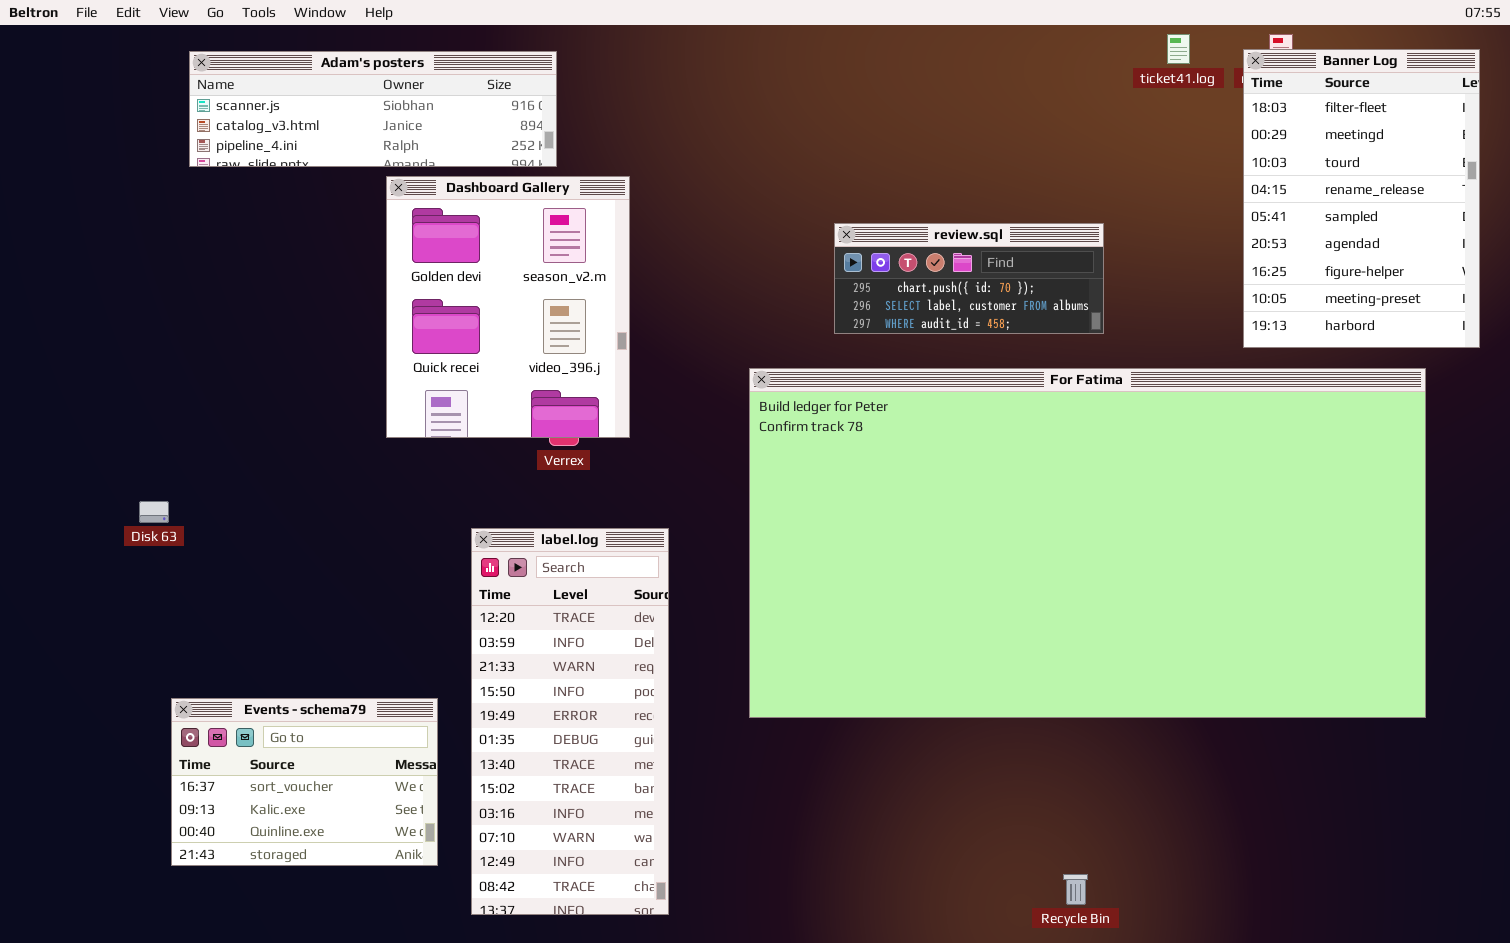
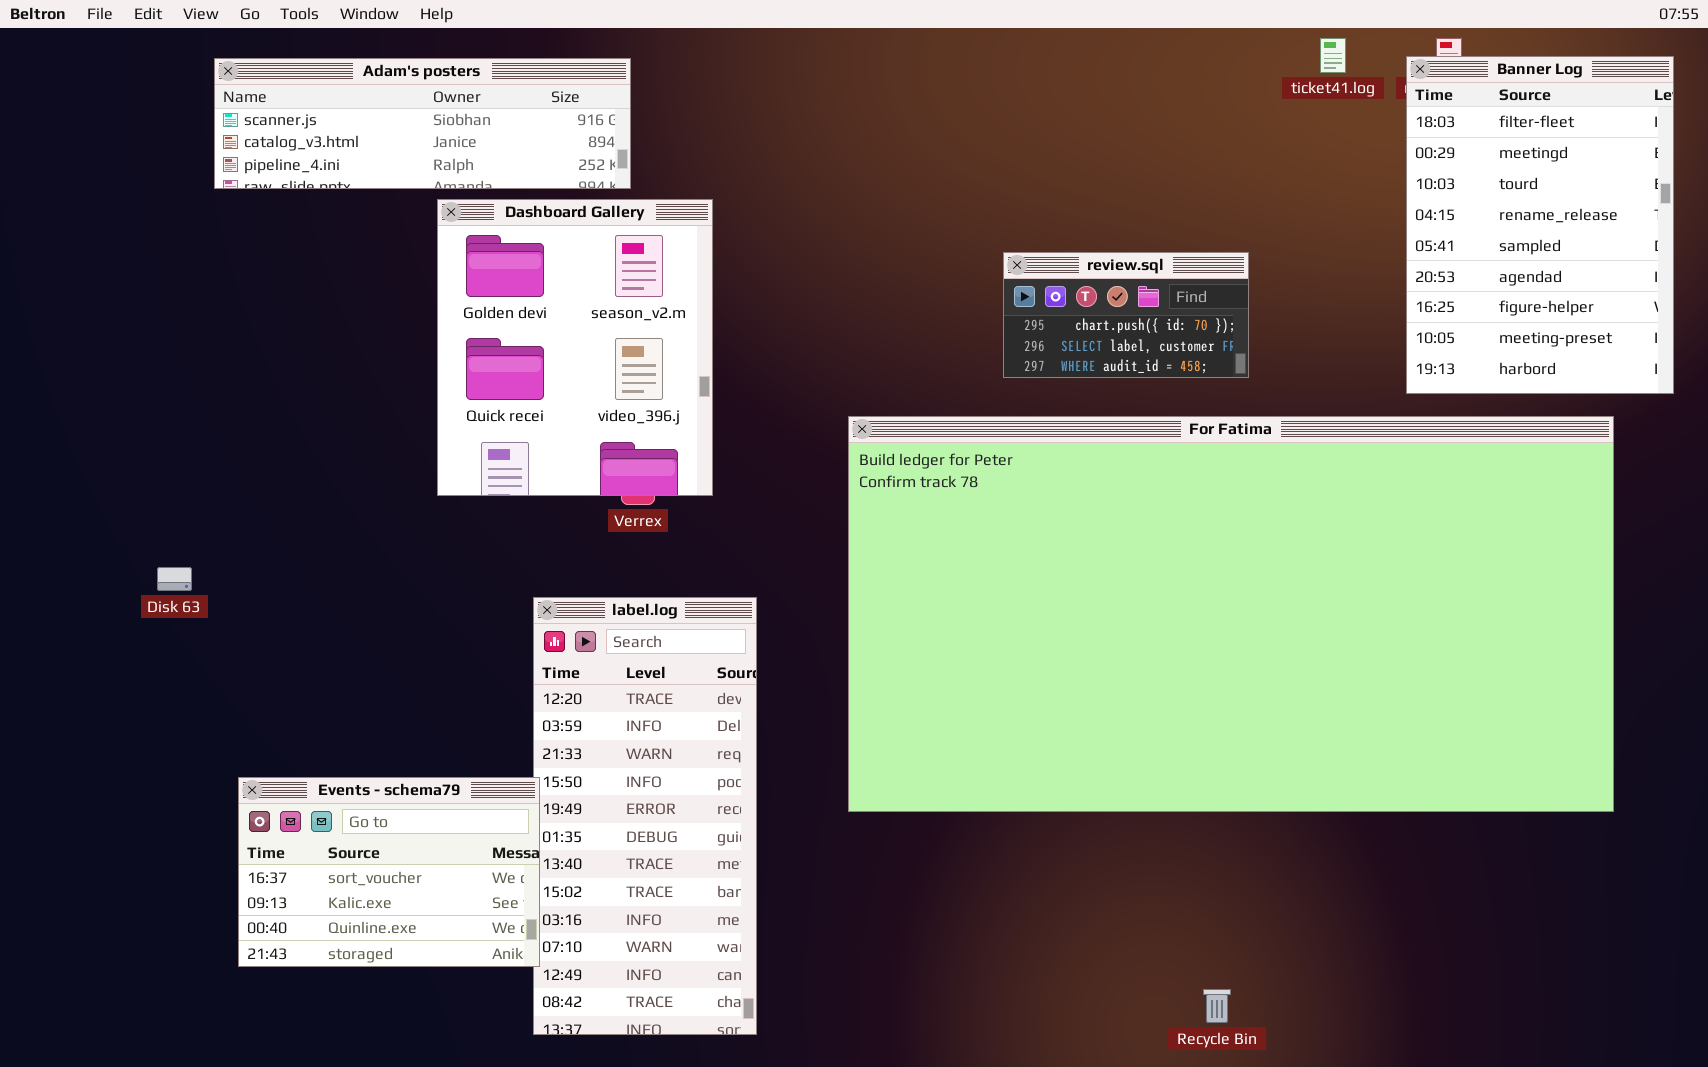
review.sql: [834,223,1104,334] -> [1003,252,1249,378], resized
Events - schema79: [171,698,438,866] -> [238,777,540,967], moved

